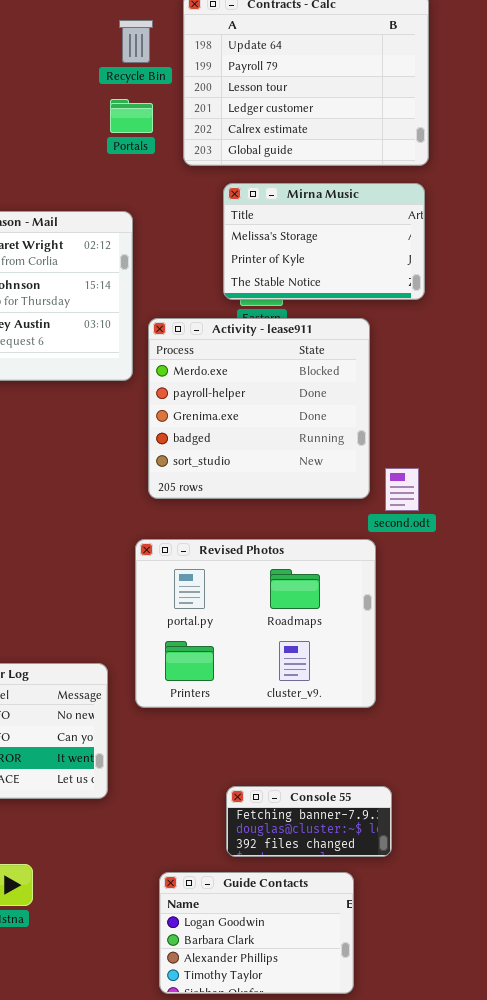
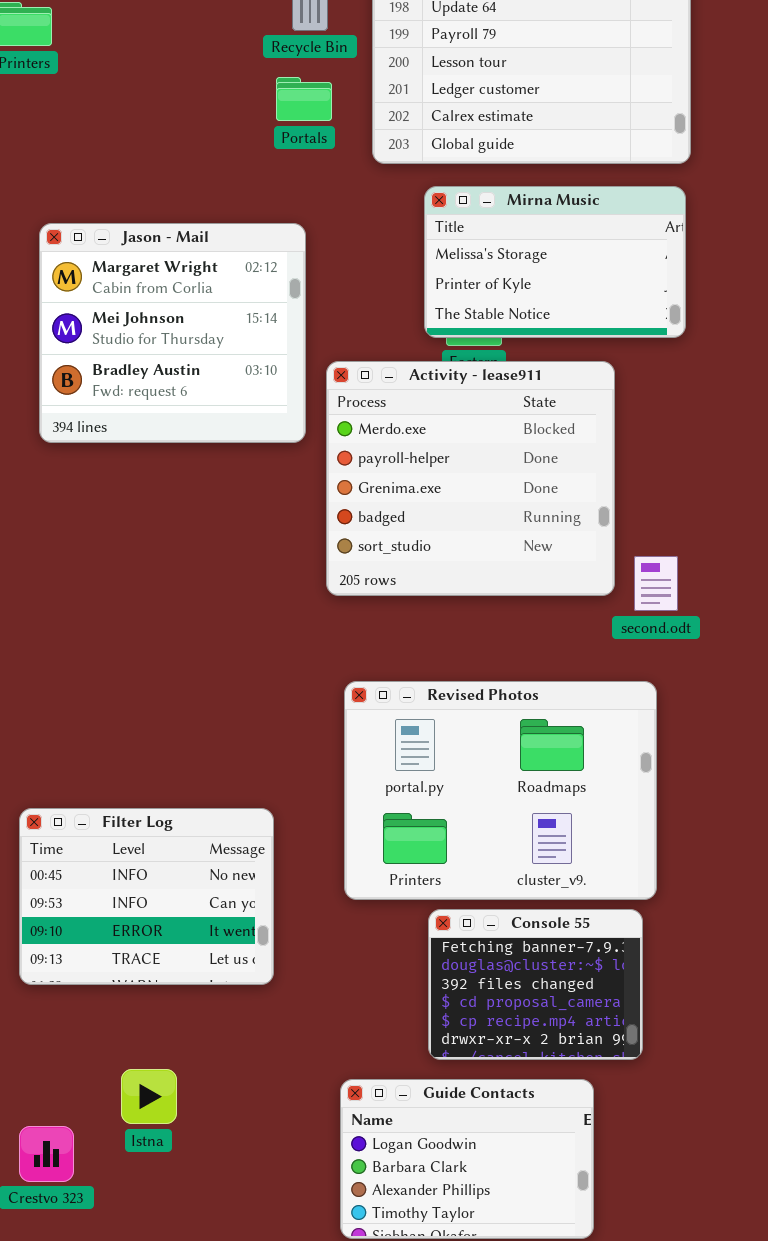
Revised Photos: [135,539,376,708] -> [344,681,657,900], moved
Console 55: [226,786,392,857] -> [428,909,643,1060], resized

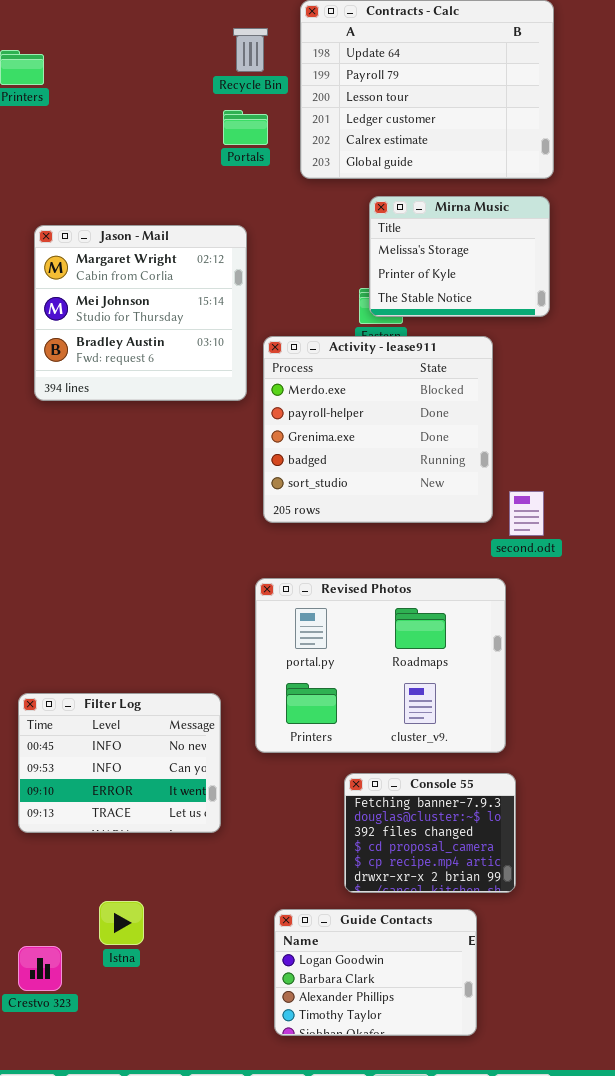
Mirna Music: [424,186,686,338] -> [369,196,550,317], resized
Revised Photos: [344,681,657,900] -> [255,578,506,753], moved

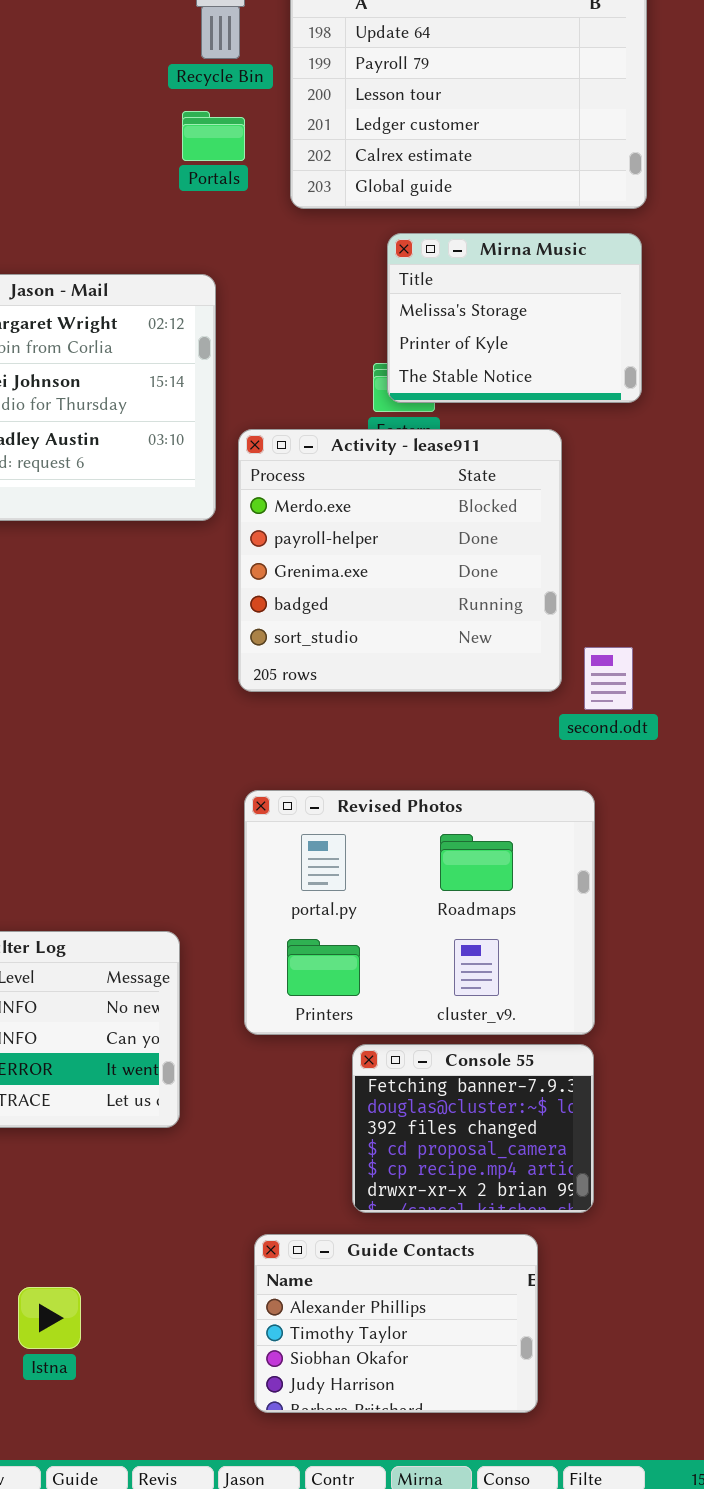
Revised Photos: [255,578,506,753] -> [244,790,595,1035], moved
Istna: [99,901,144,945] -> [18,1287,81,1349], moved
Guide Contacts: [274,909,477,1036] -> [254,1234,538,1413], scrolled down 2 rows

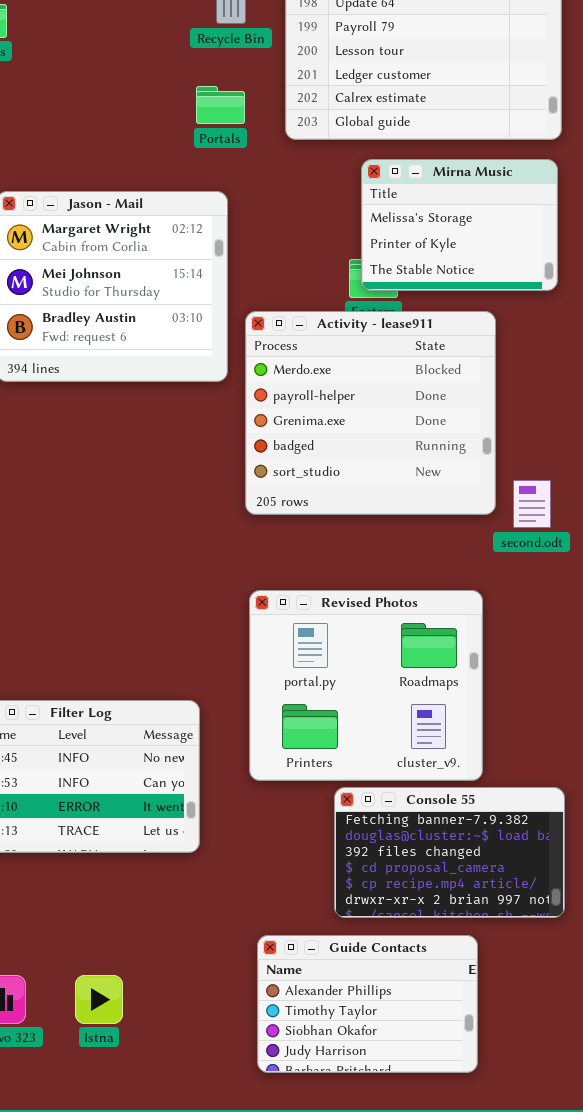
Portals: [182,111,245,161] -> [196,86,245,124], moved
Revised Photos: [244,790,595,1035] -> [249,590,483,781], resized
Console 55: [352,1044,594,1213] -> [334,787,565,918], resized

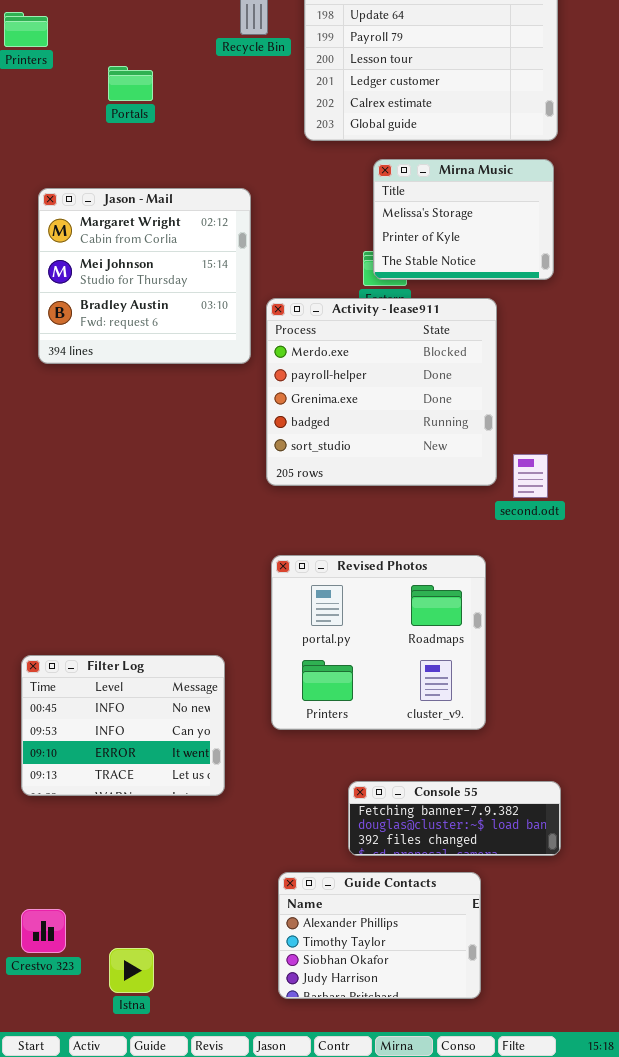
Portals: [196,86,245,124] -> [108,66,153,101], moved
Console 55: [334,787,565,918] -> [348,781,561,856], resized
Istna: [75,975,123,1024] -> [109,948,154,993], moved

